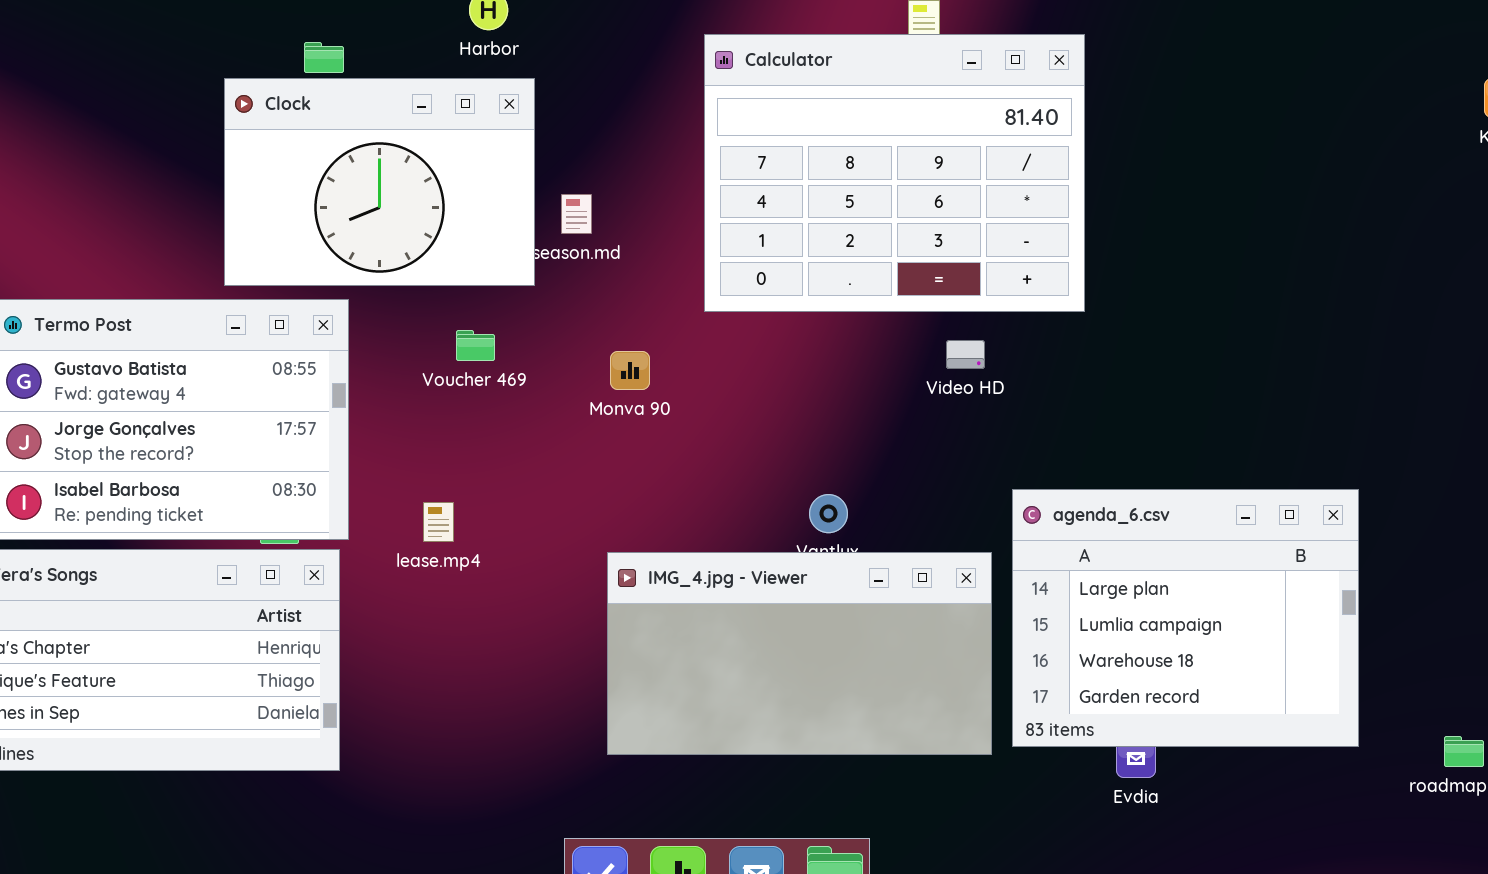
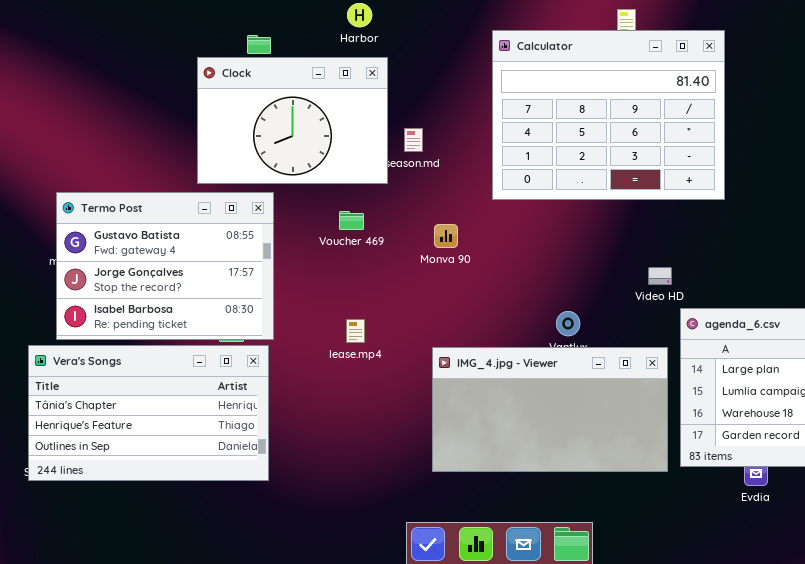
Video HD: [946,340,985,369] -> [648,267,672,285], moved
lease.mp4: [423,502,454,542] -> [346,319,365,343], moved

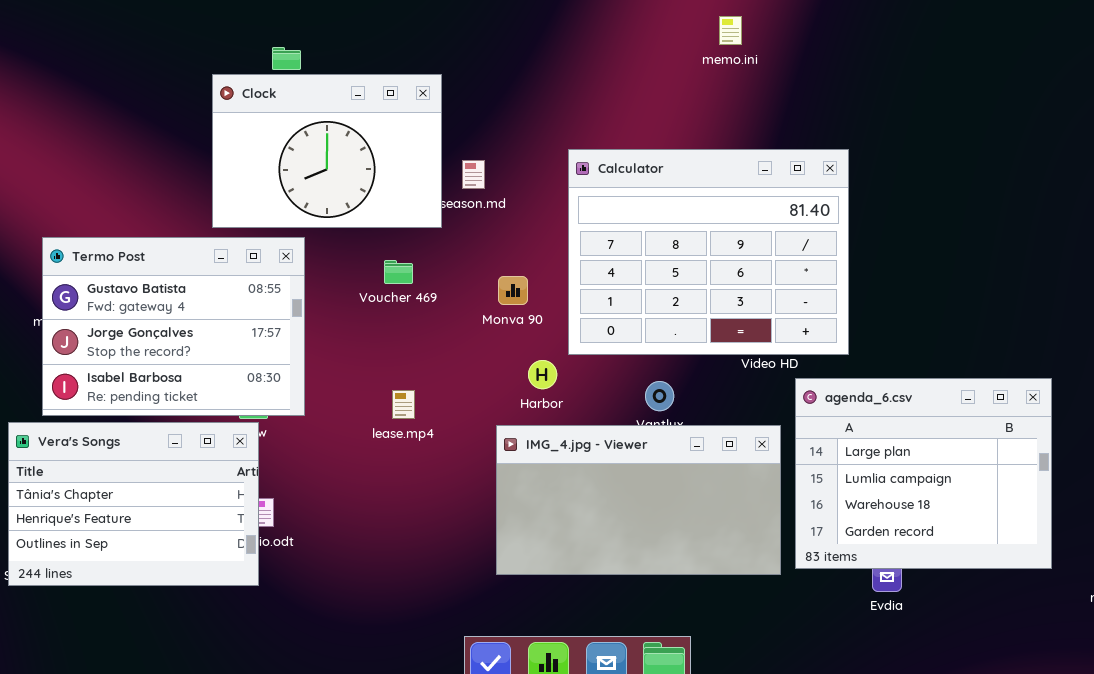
Harbor: [347,3,372,27] -> [528,360,557,389], moved
Calculator: [492,30,725,200] -> [568,149,849,355], moved
Vera's Songs: [28,345,269,481] -> [8,422,259,586], resized

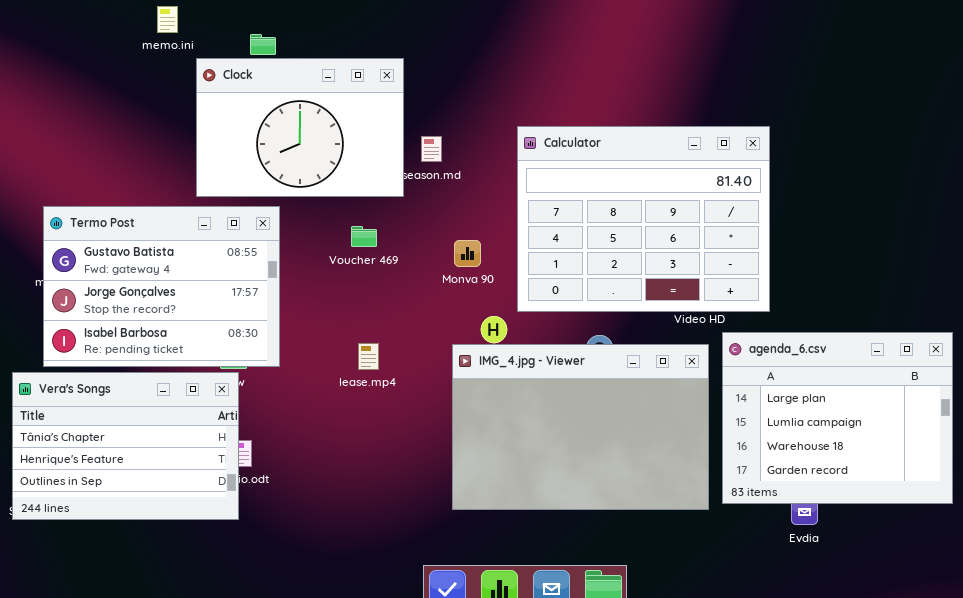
memo.ini: [719,16,742,45] -> [157,6,178,33], moved
IMG_4.jpg - Viewer: [496,425,781,575] -> [452,344,709,510], resized

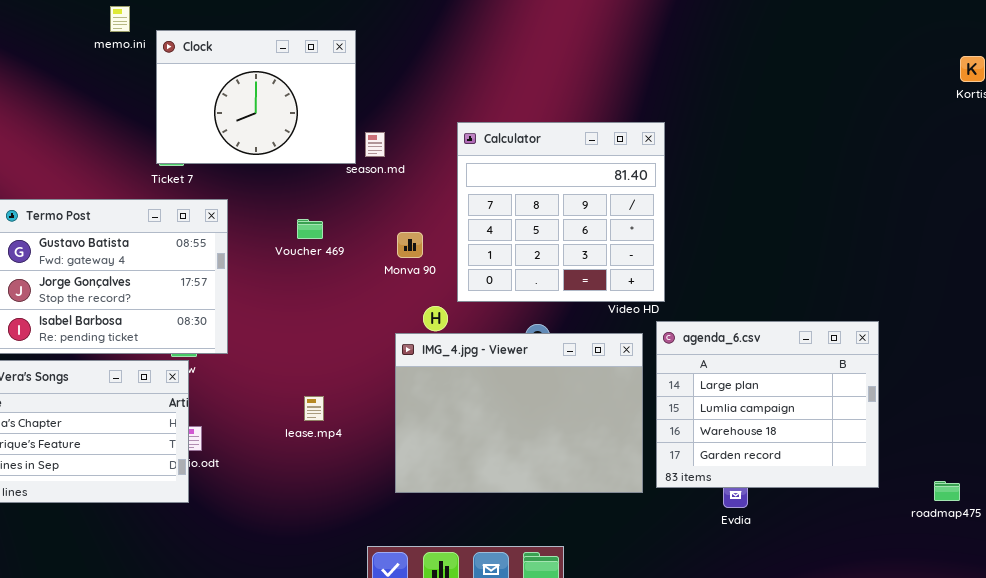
Clock: [196,58,404,197] -> [156,30,356,164], moved
Calculator: [517,126,770,312] -> [457,122,665,302], resized
lease.mp4: [358,343,379,370] -> [304,396,324,421], moved

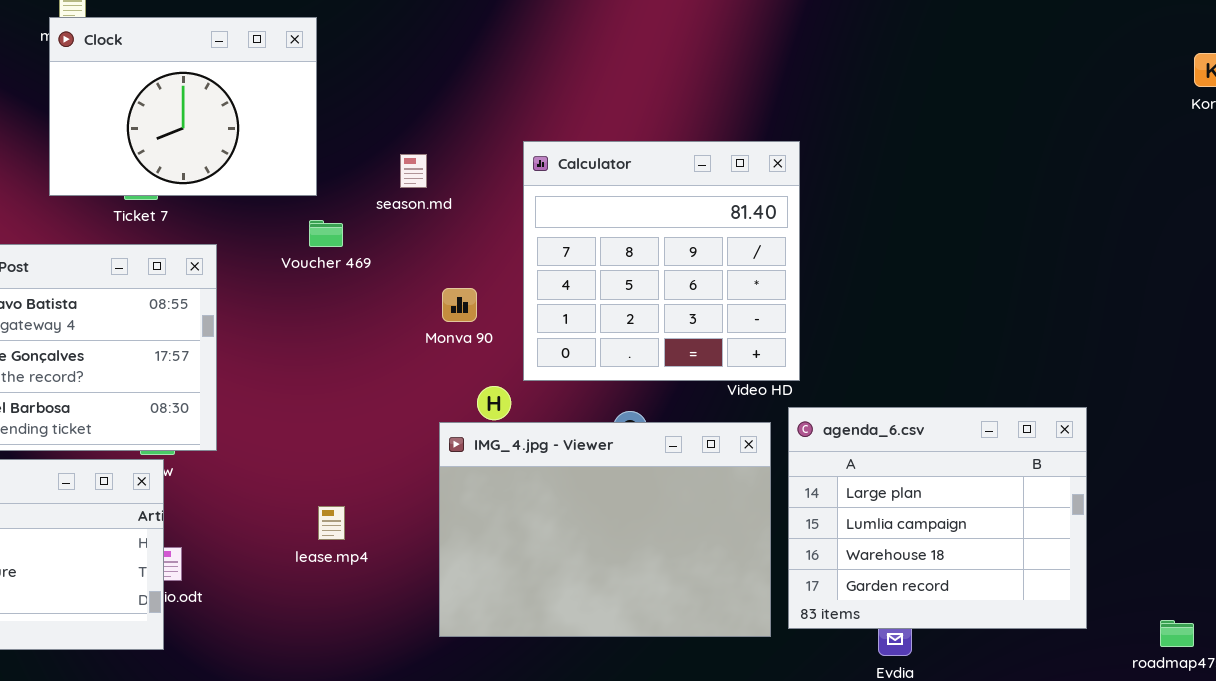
Clock: [156,30,356,164] -> [49,17,317,196], moved
Voucher 469: [297,219,323,239] -> [309,220,343,247], moved

